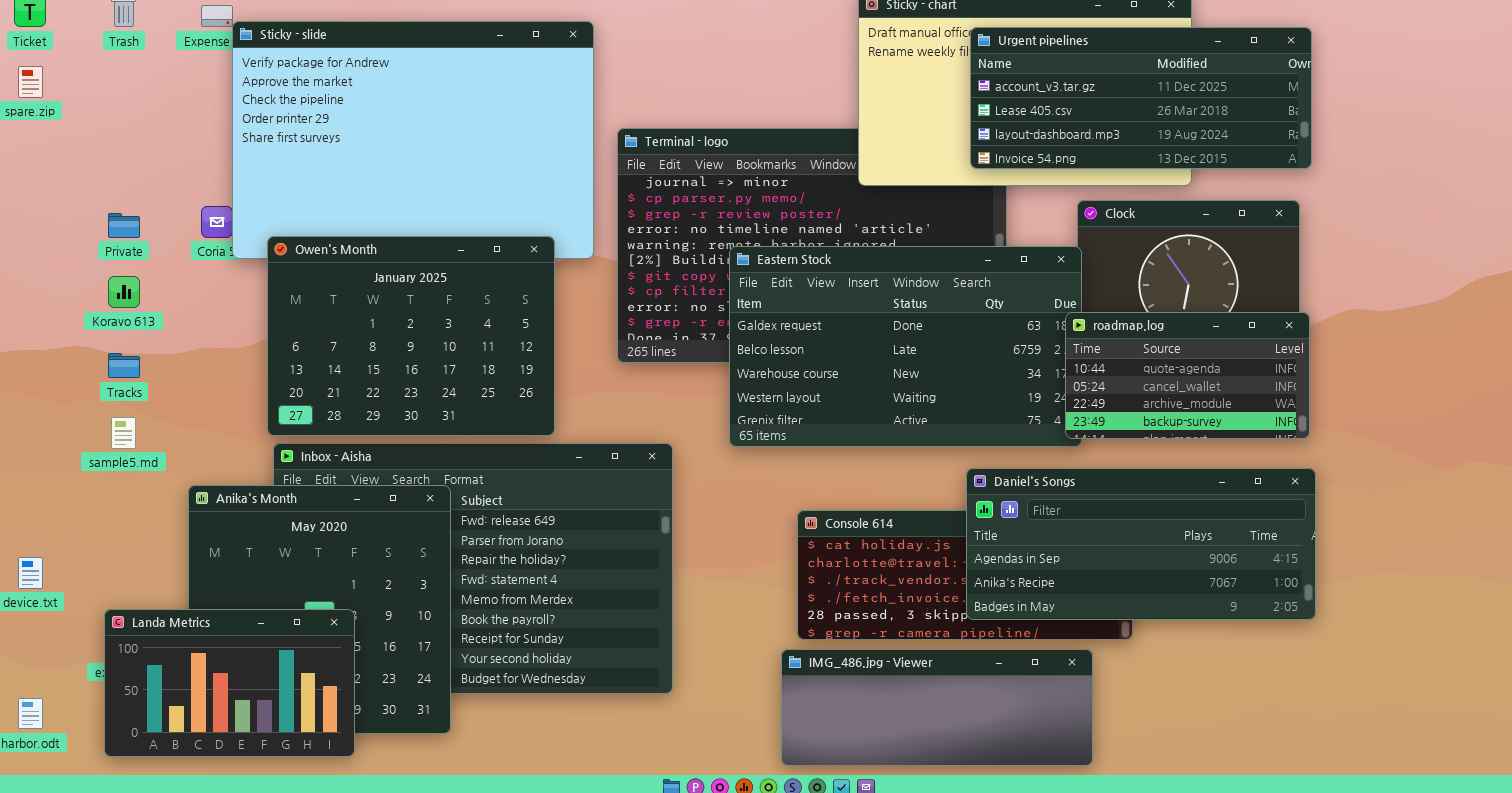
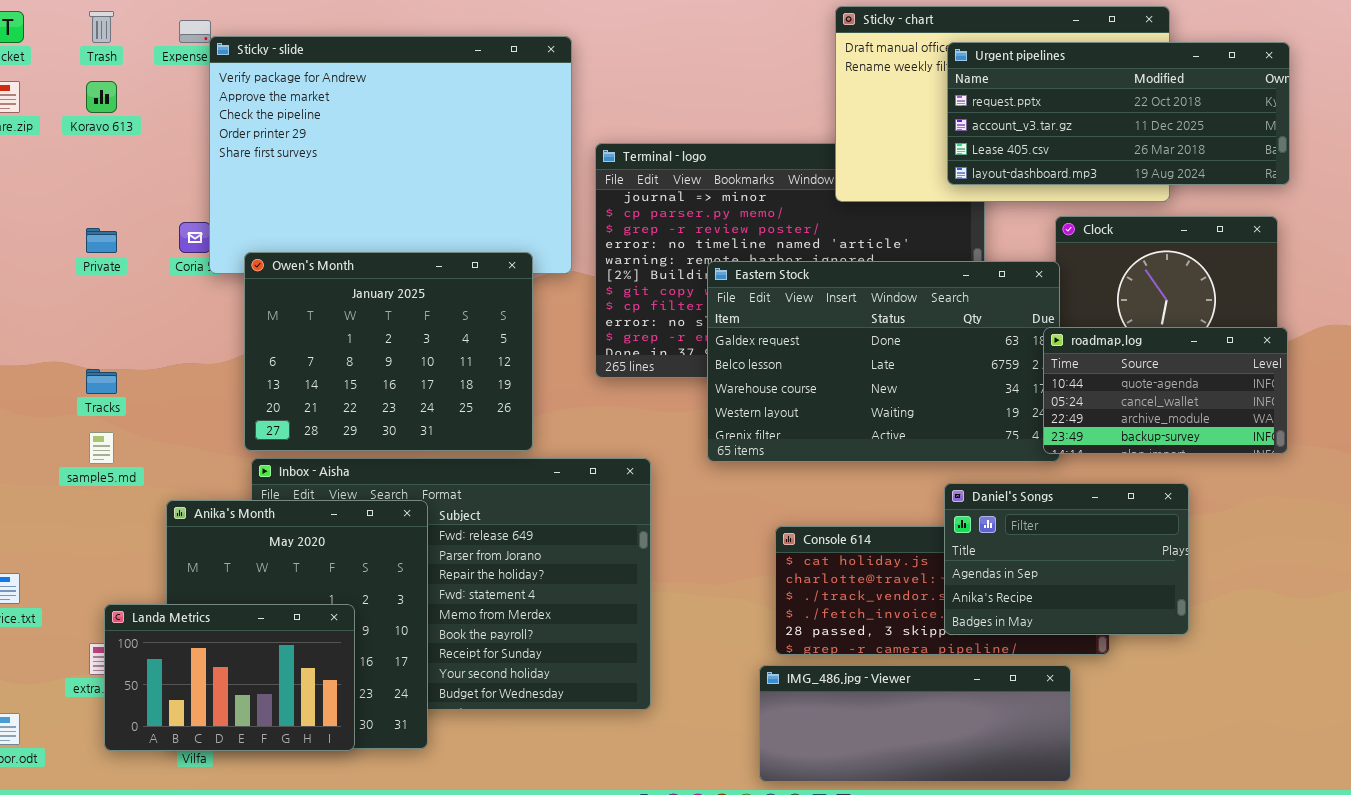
Urgent pipelines: [970,27,1312,169] -> [947,42,1290,185], scrolled up 1 row
Koravo 613: [108,276,140,308] -> [86,81,117,113], moved
Daniel's Songs: [966,468,1316,620] -> [944,483,1189,635], resized
Landa Metrics: [104,609,355,757] -> [104,604,355,751], moved

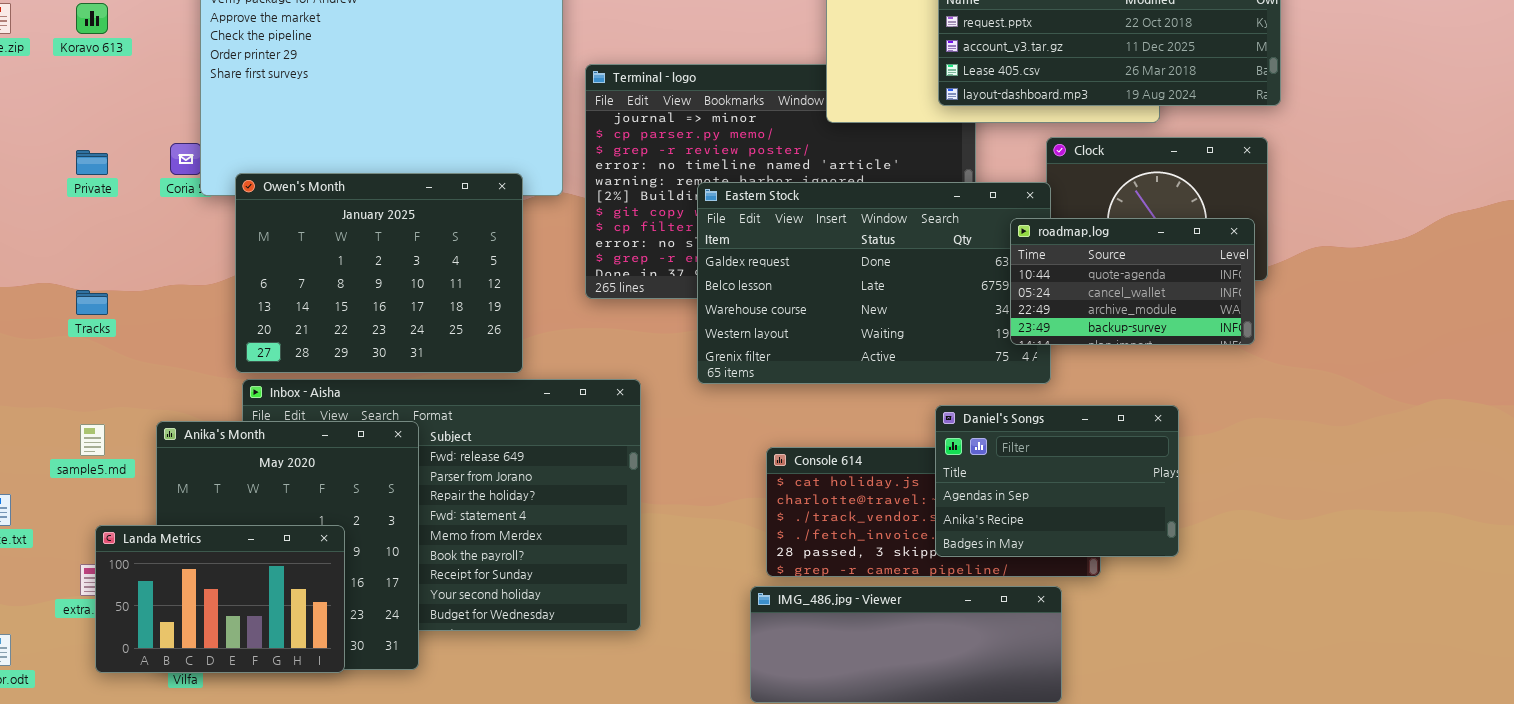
roadmap.log: [1043,327,1288,454] -> [1010,218,1255,345], moved
sample5.md: [89,432,114,464] -> [80,424,105,456], moved

